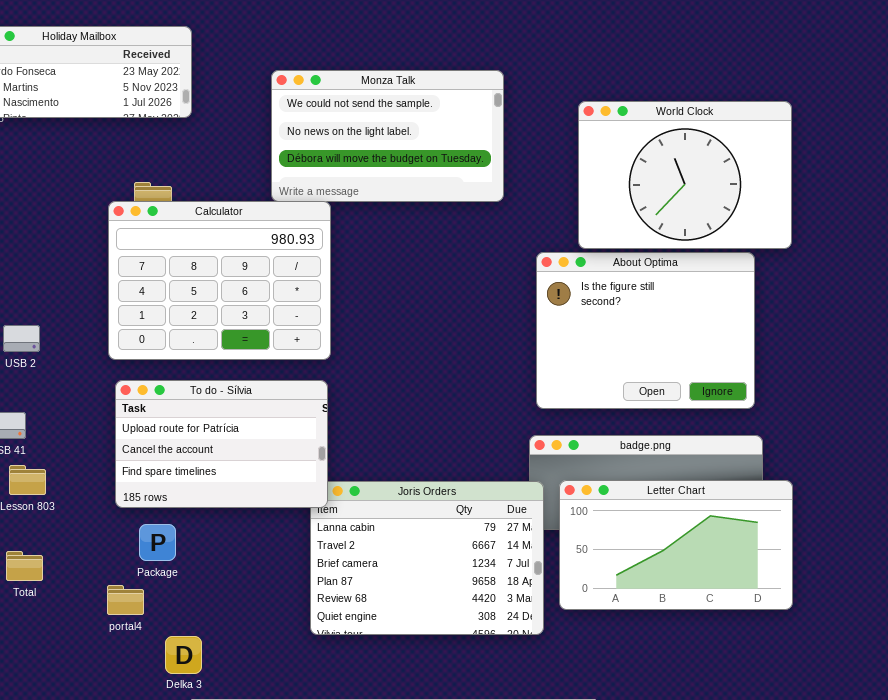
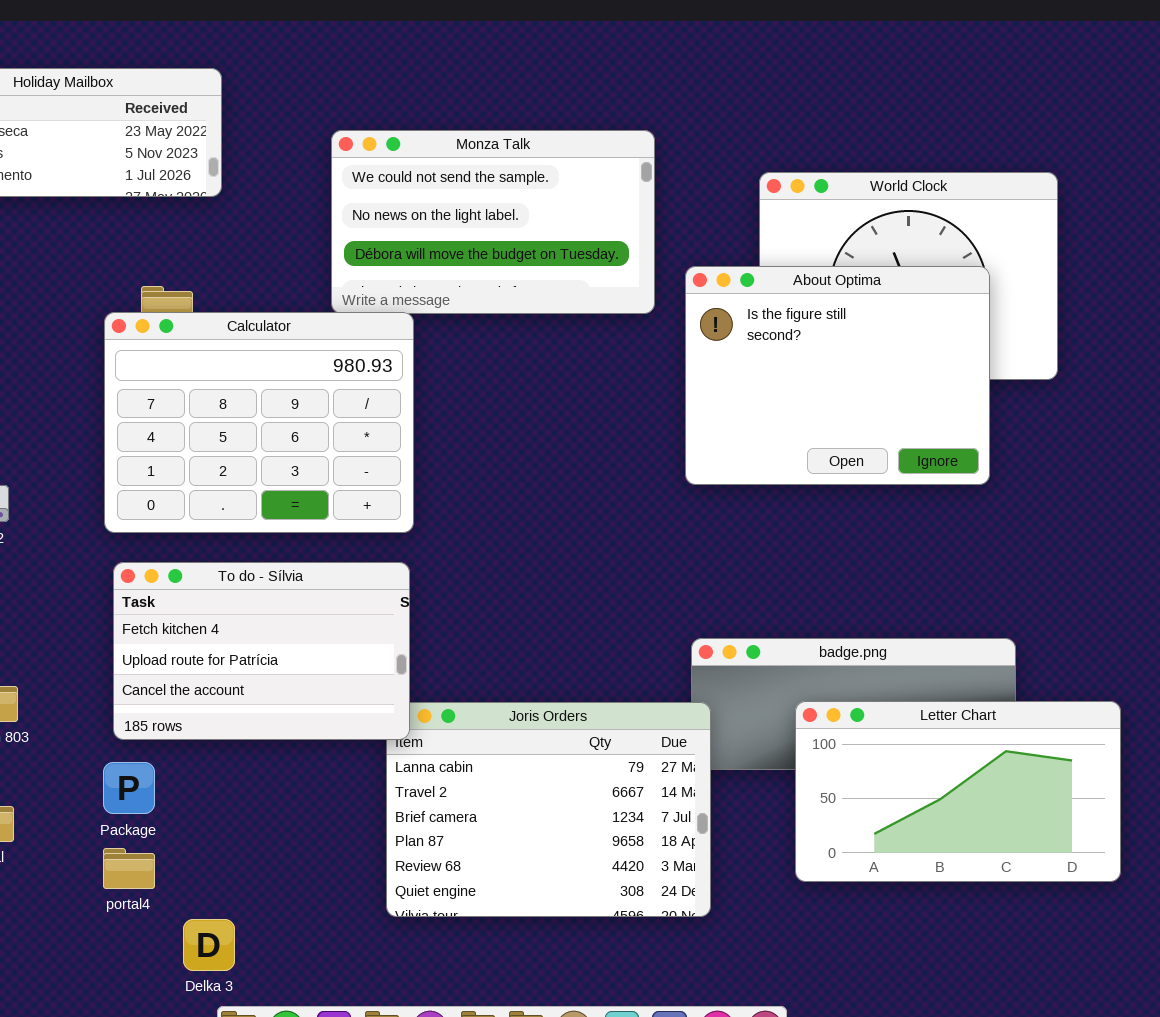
About Optima: [536,252,755,409] -> [685,266,990,485], moved
To do - Sílvia: [115,380,328,508] -> [113,562,410,740], scrolled up 1 row
Letter Chart: [559,480,793,610] -> [795,701,1121,882], moved
Package: [139,524,176,561] -> [103,762,155,814], moved

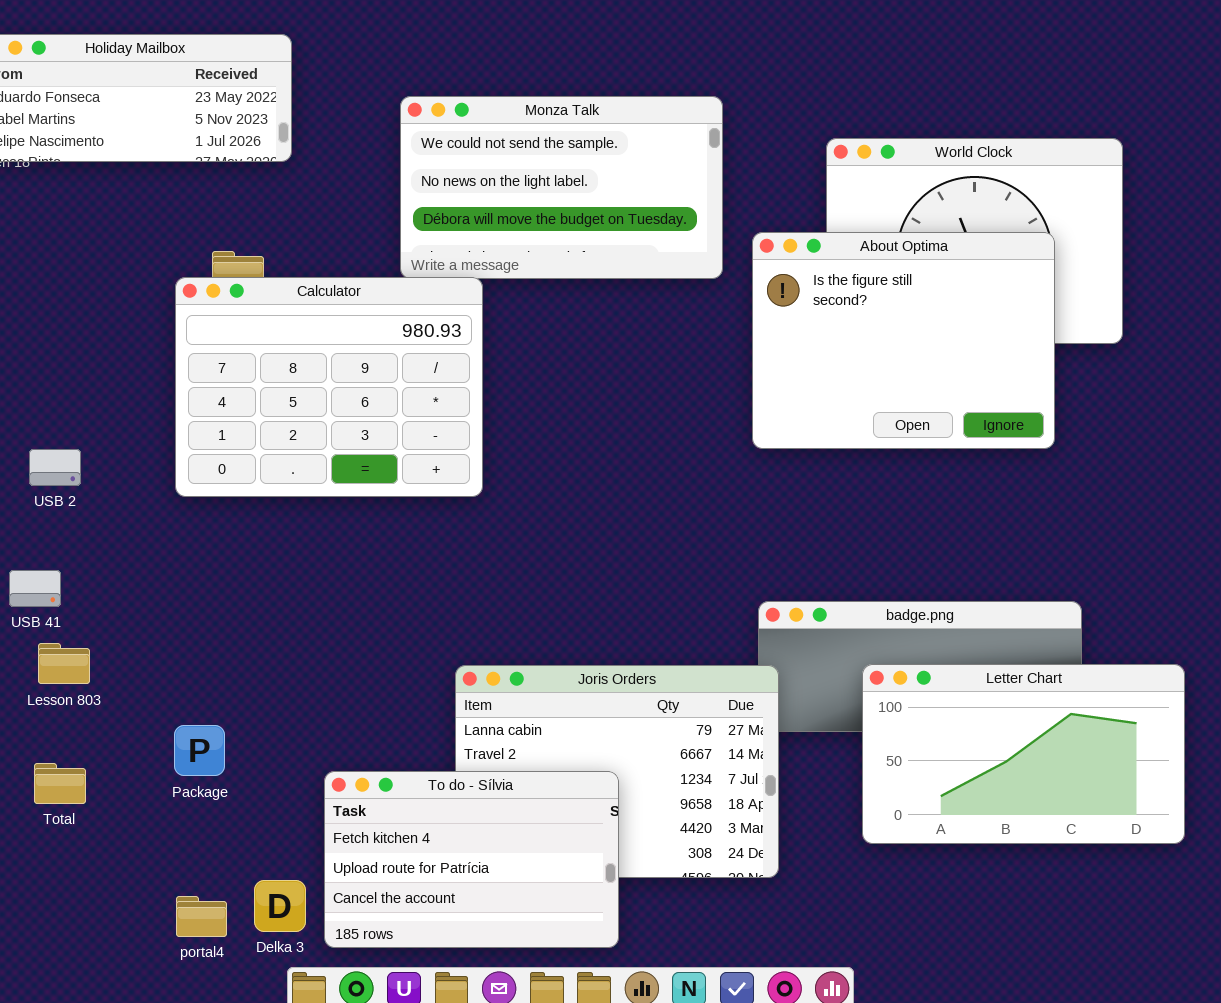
To do - Sílvia: [113,562,410,740] -> [324,771,619,948], moved
portal4: [103,848,155,889] -> [176,896,227,937], moved

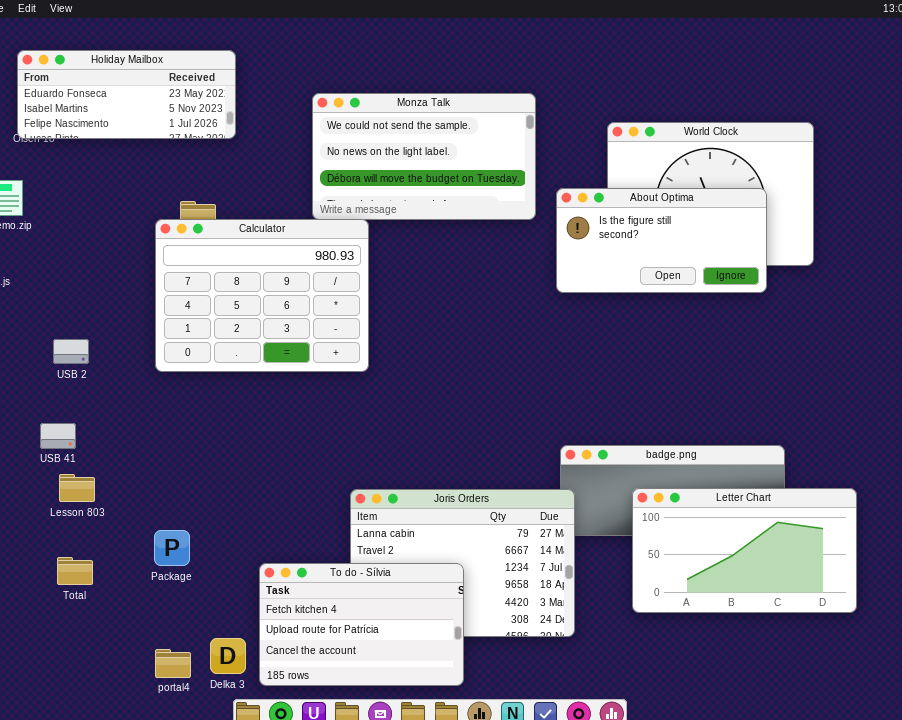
About Optima: [752,232,1055,449] -> [556,188,767,293], resized

